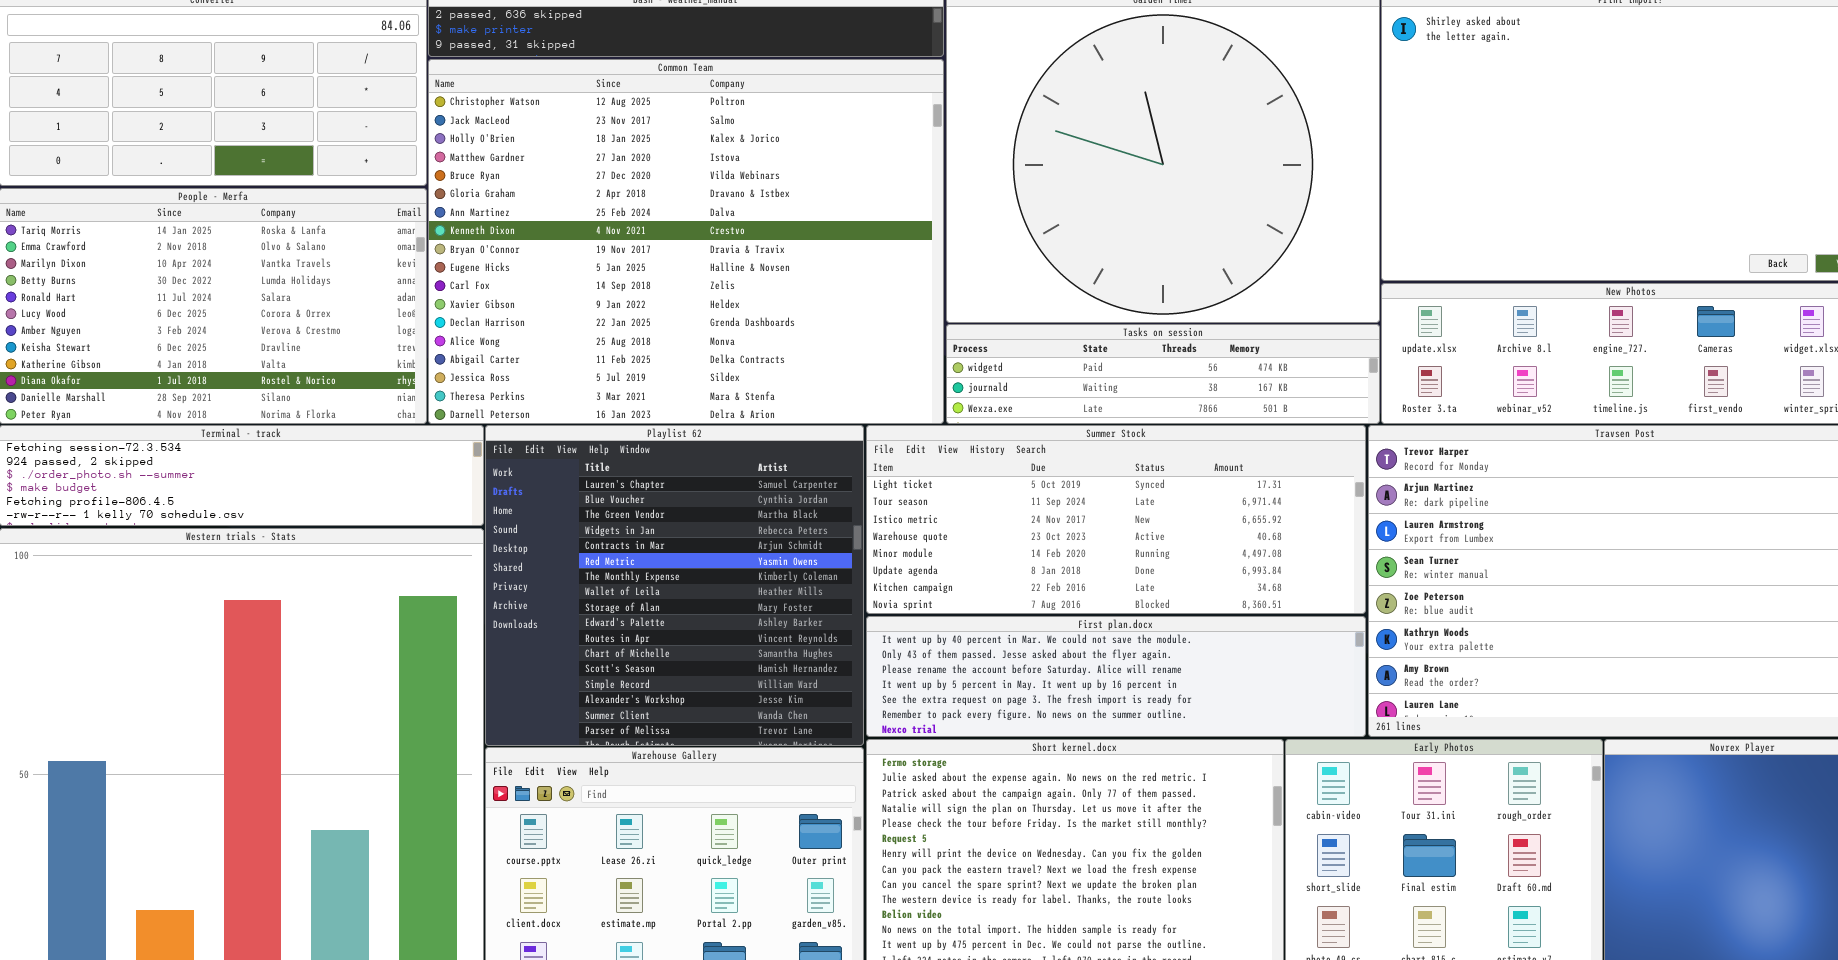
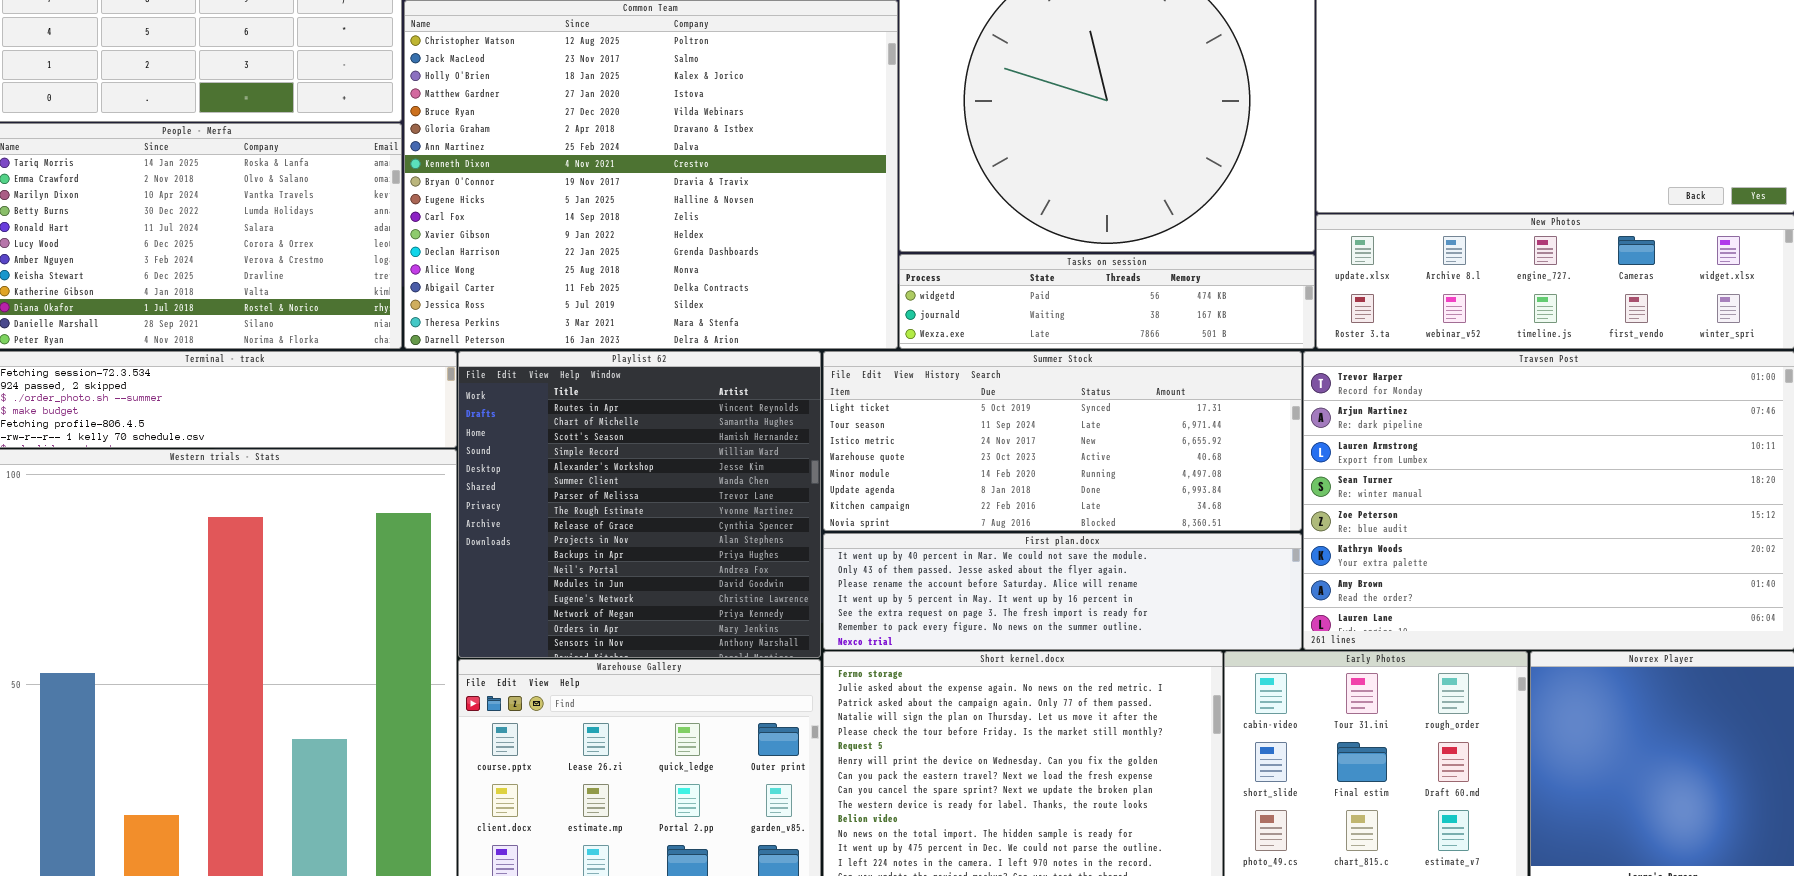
Playlist 62: [485,425,864,746] -> [458,351,821,658], scrolled down 10 rows

